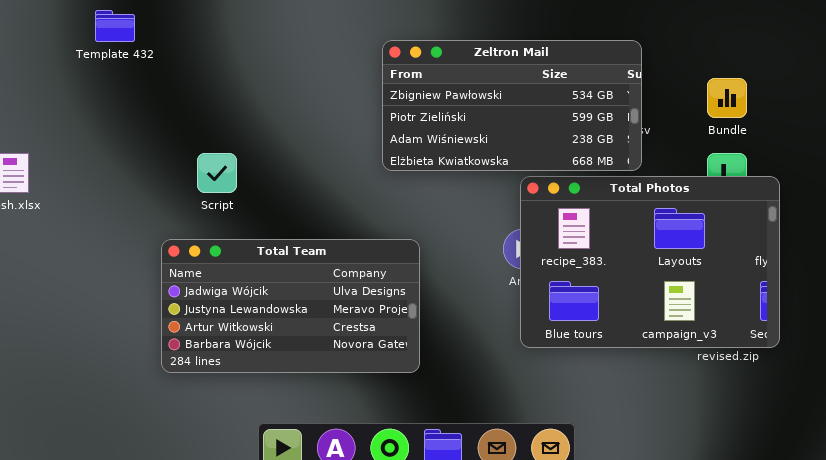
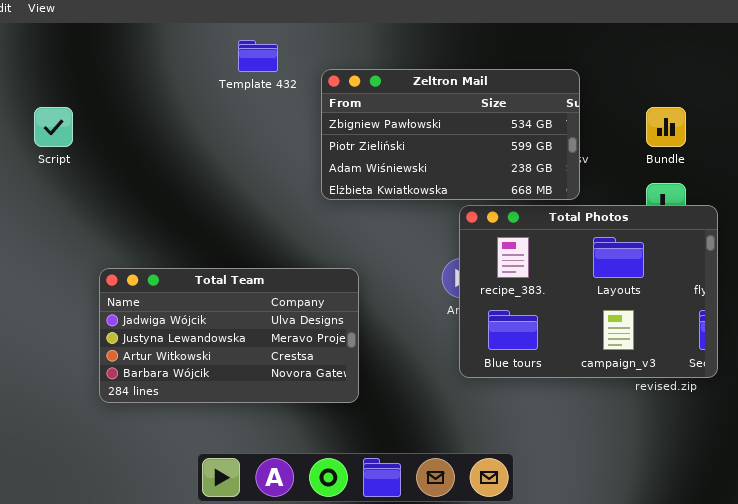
Template 432: [95,10,135,42] -> [238,40,278,72], moved
Script: [197,153,237,193] -> [34,107,73,147], moved

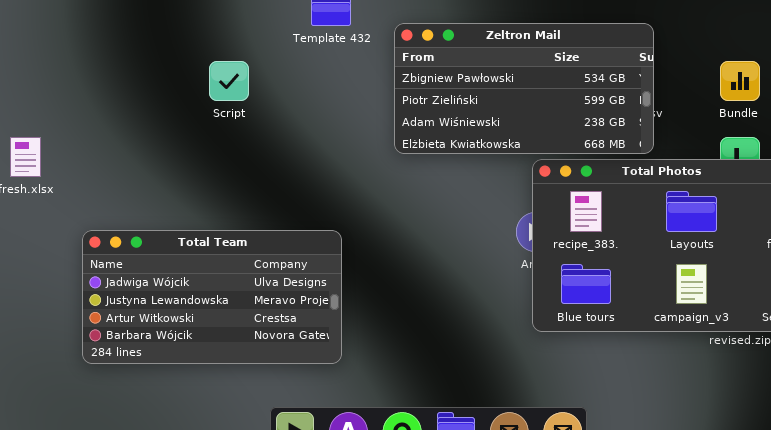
Script: [34,107,73,147] -> [209,61,249,101], moved
Total Team: [99,268,359,403] -> [82,230,342,364], moved

